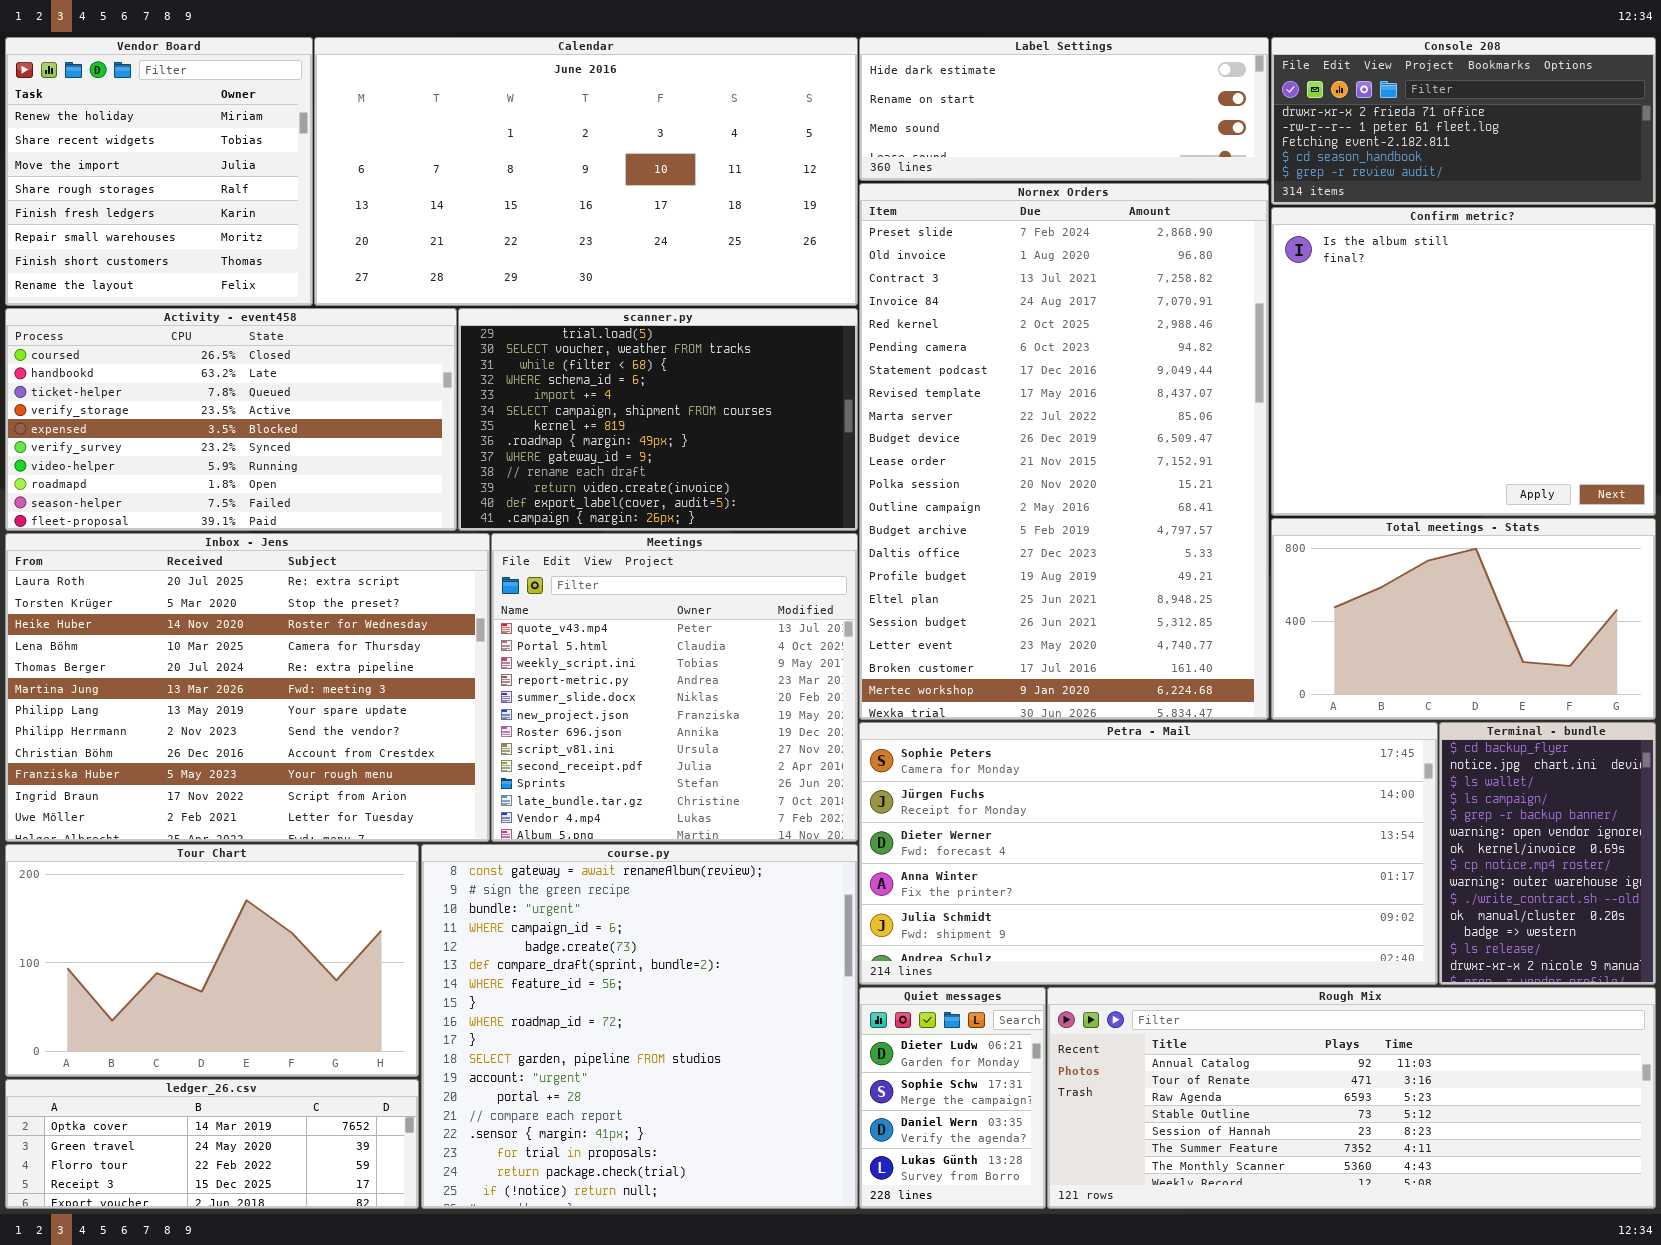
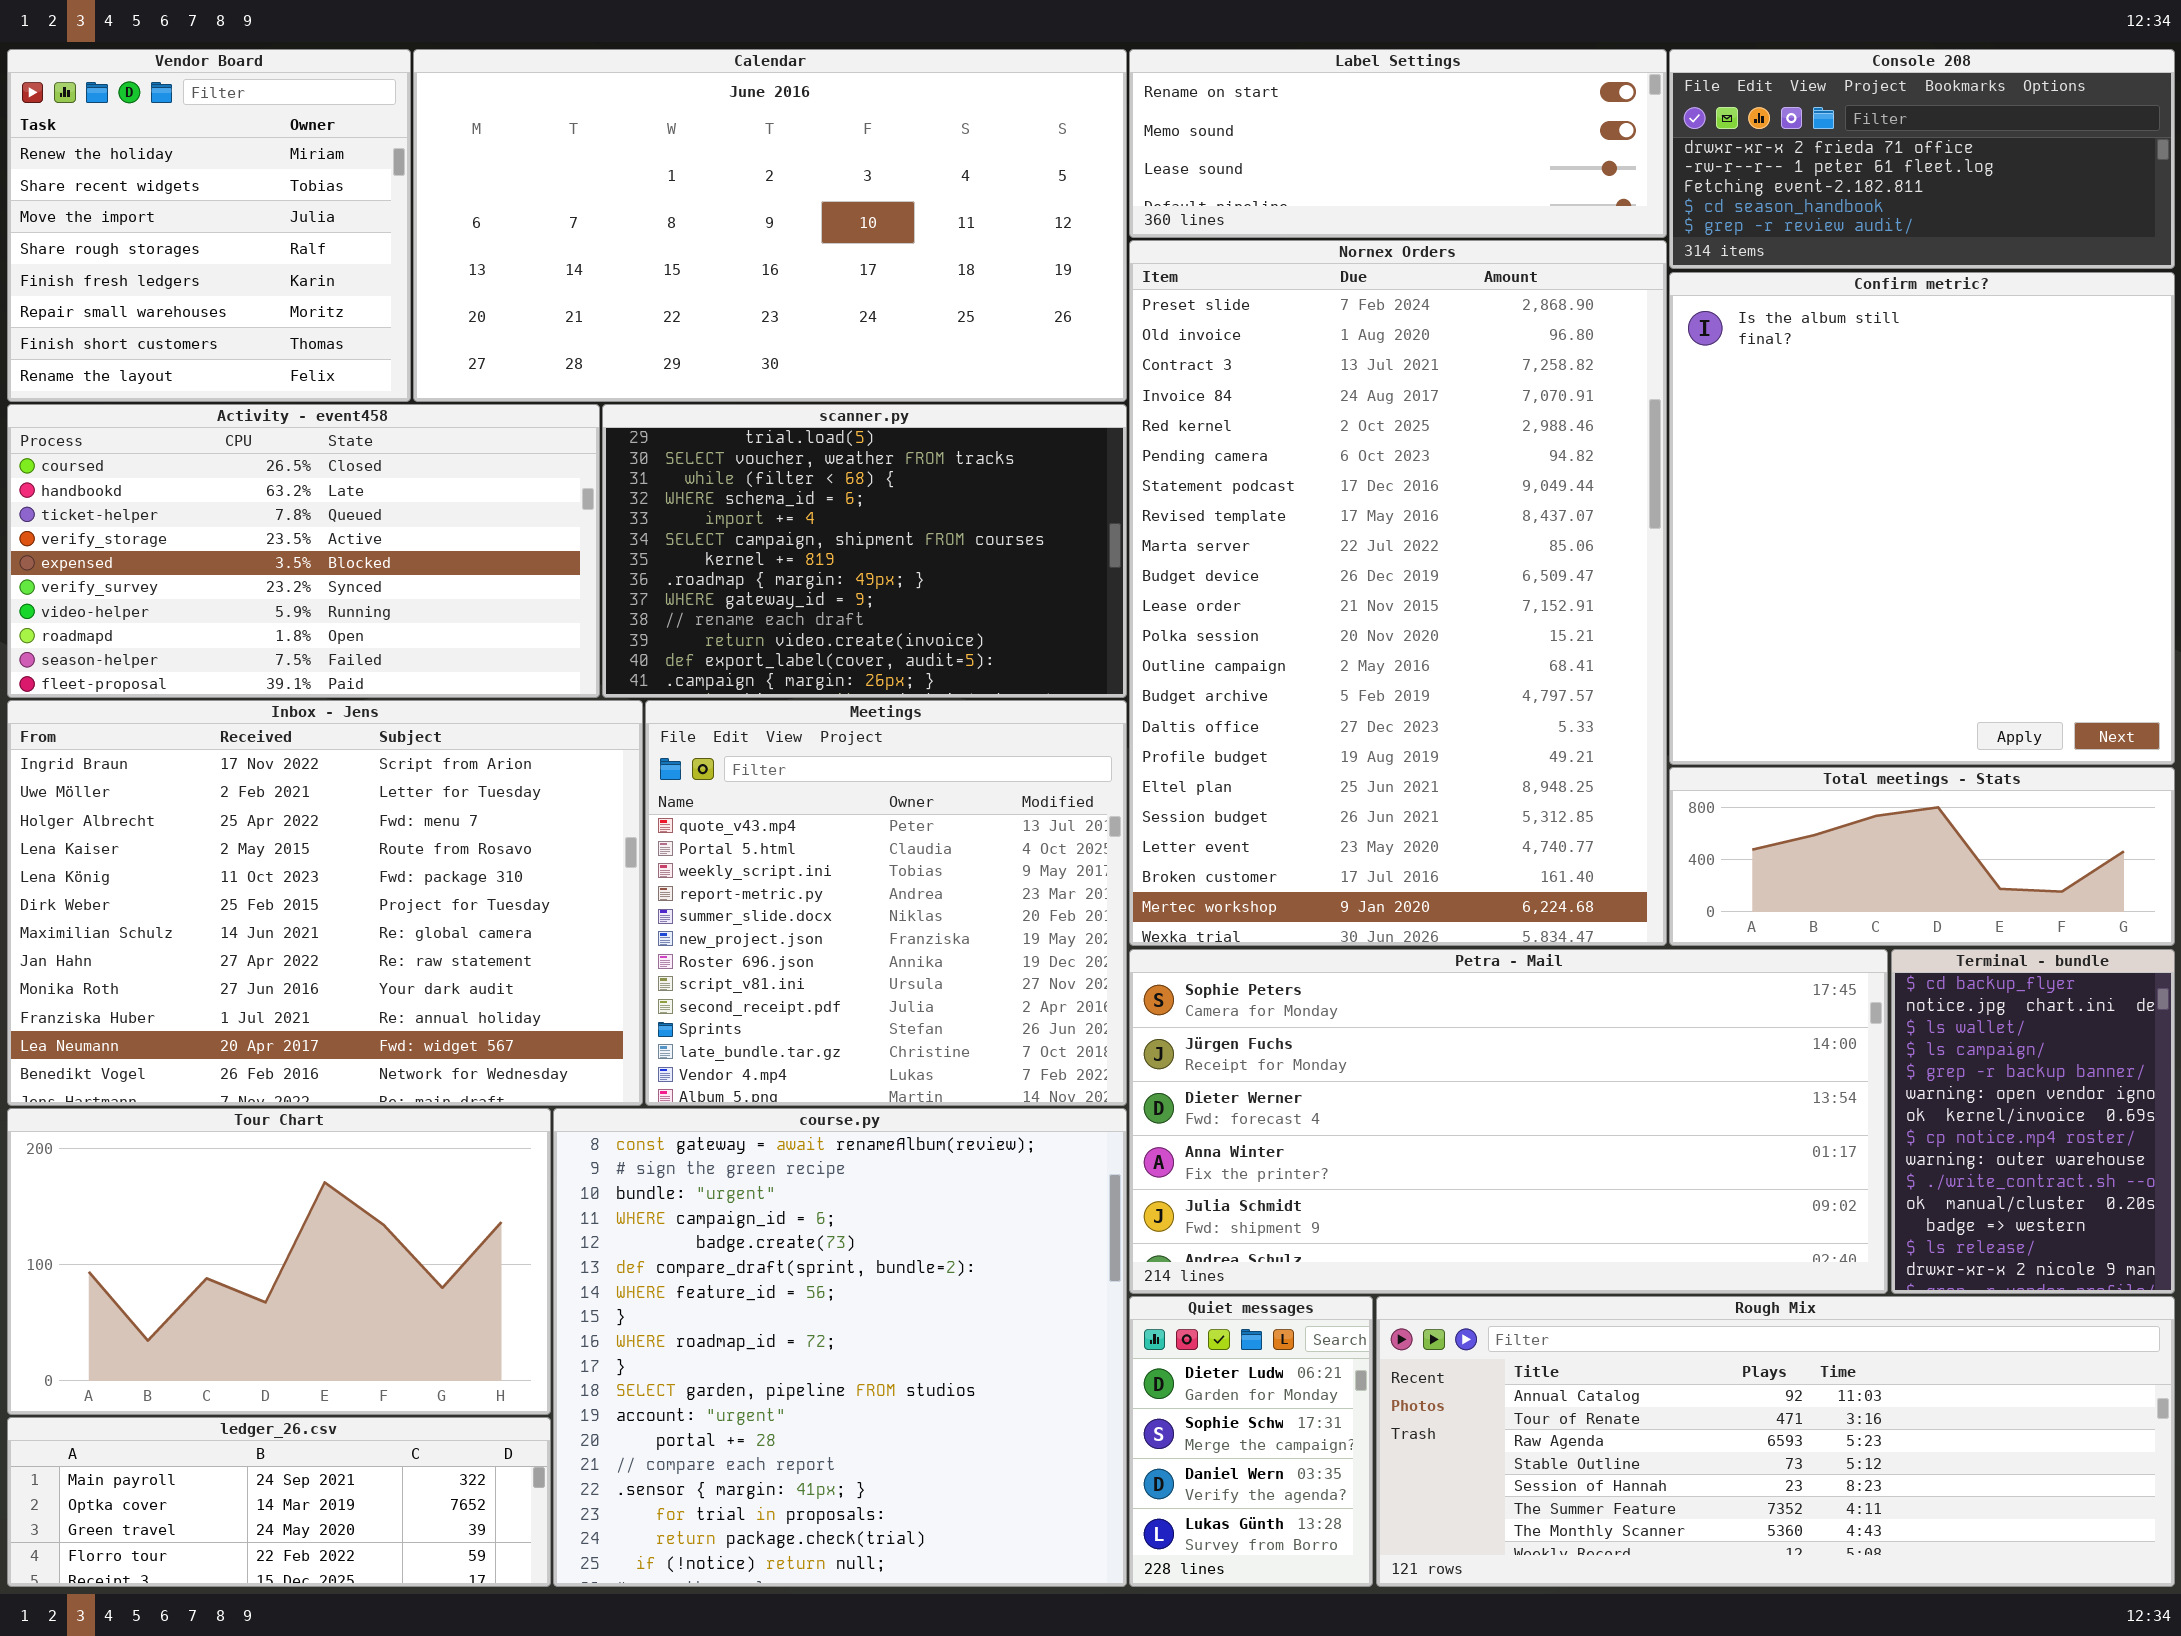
Label Settings: [859,37,1269,181] -> [1129,49,1667,238], scrolled down 1 row
Confirm metric?: [1271,207,1656,516] -> [1669,272,2175,765], resized
Total meetings - Stats: [1271,518,1656,720] -> [1669,767,2175,946], resized
Inbox - Jens: [5,533,490,842] -> [7,700,643,1106], scrolled down 10 rows
ledger_26.csv: [5,1079,419,1209] -> [7,1417,551,1587], scrolled up 1 row

